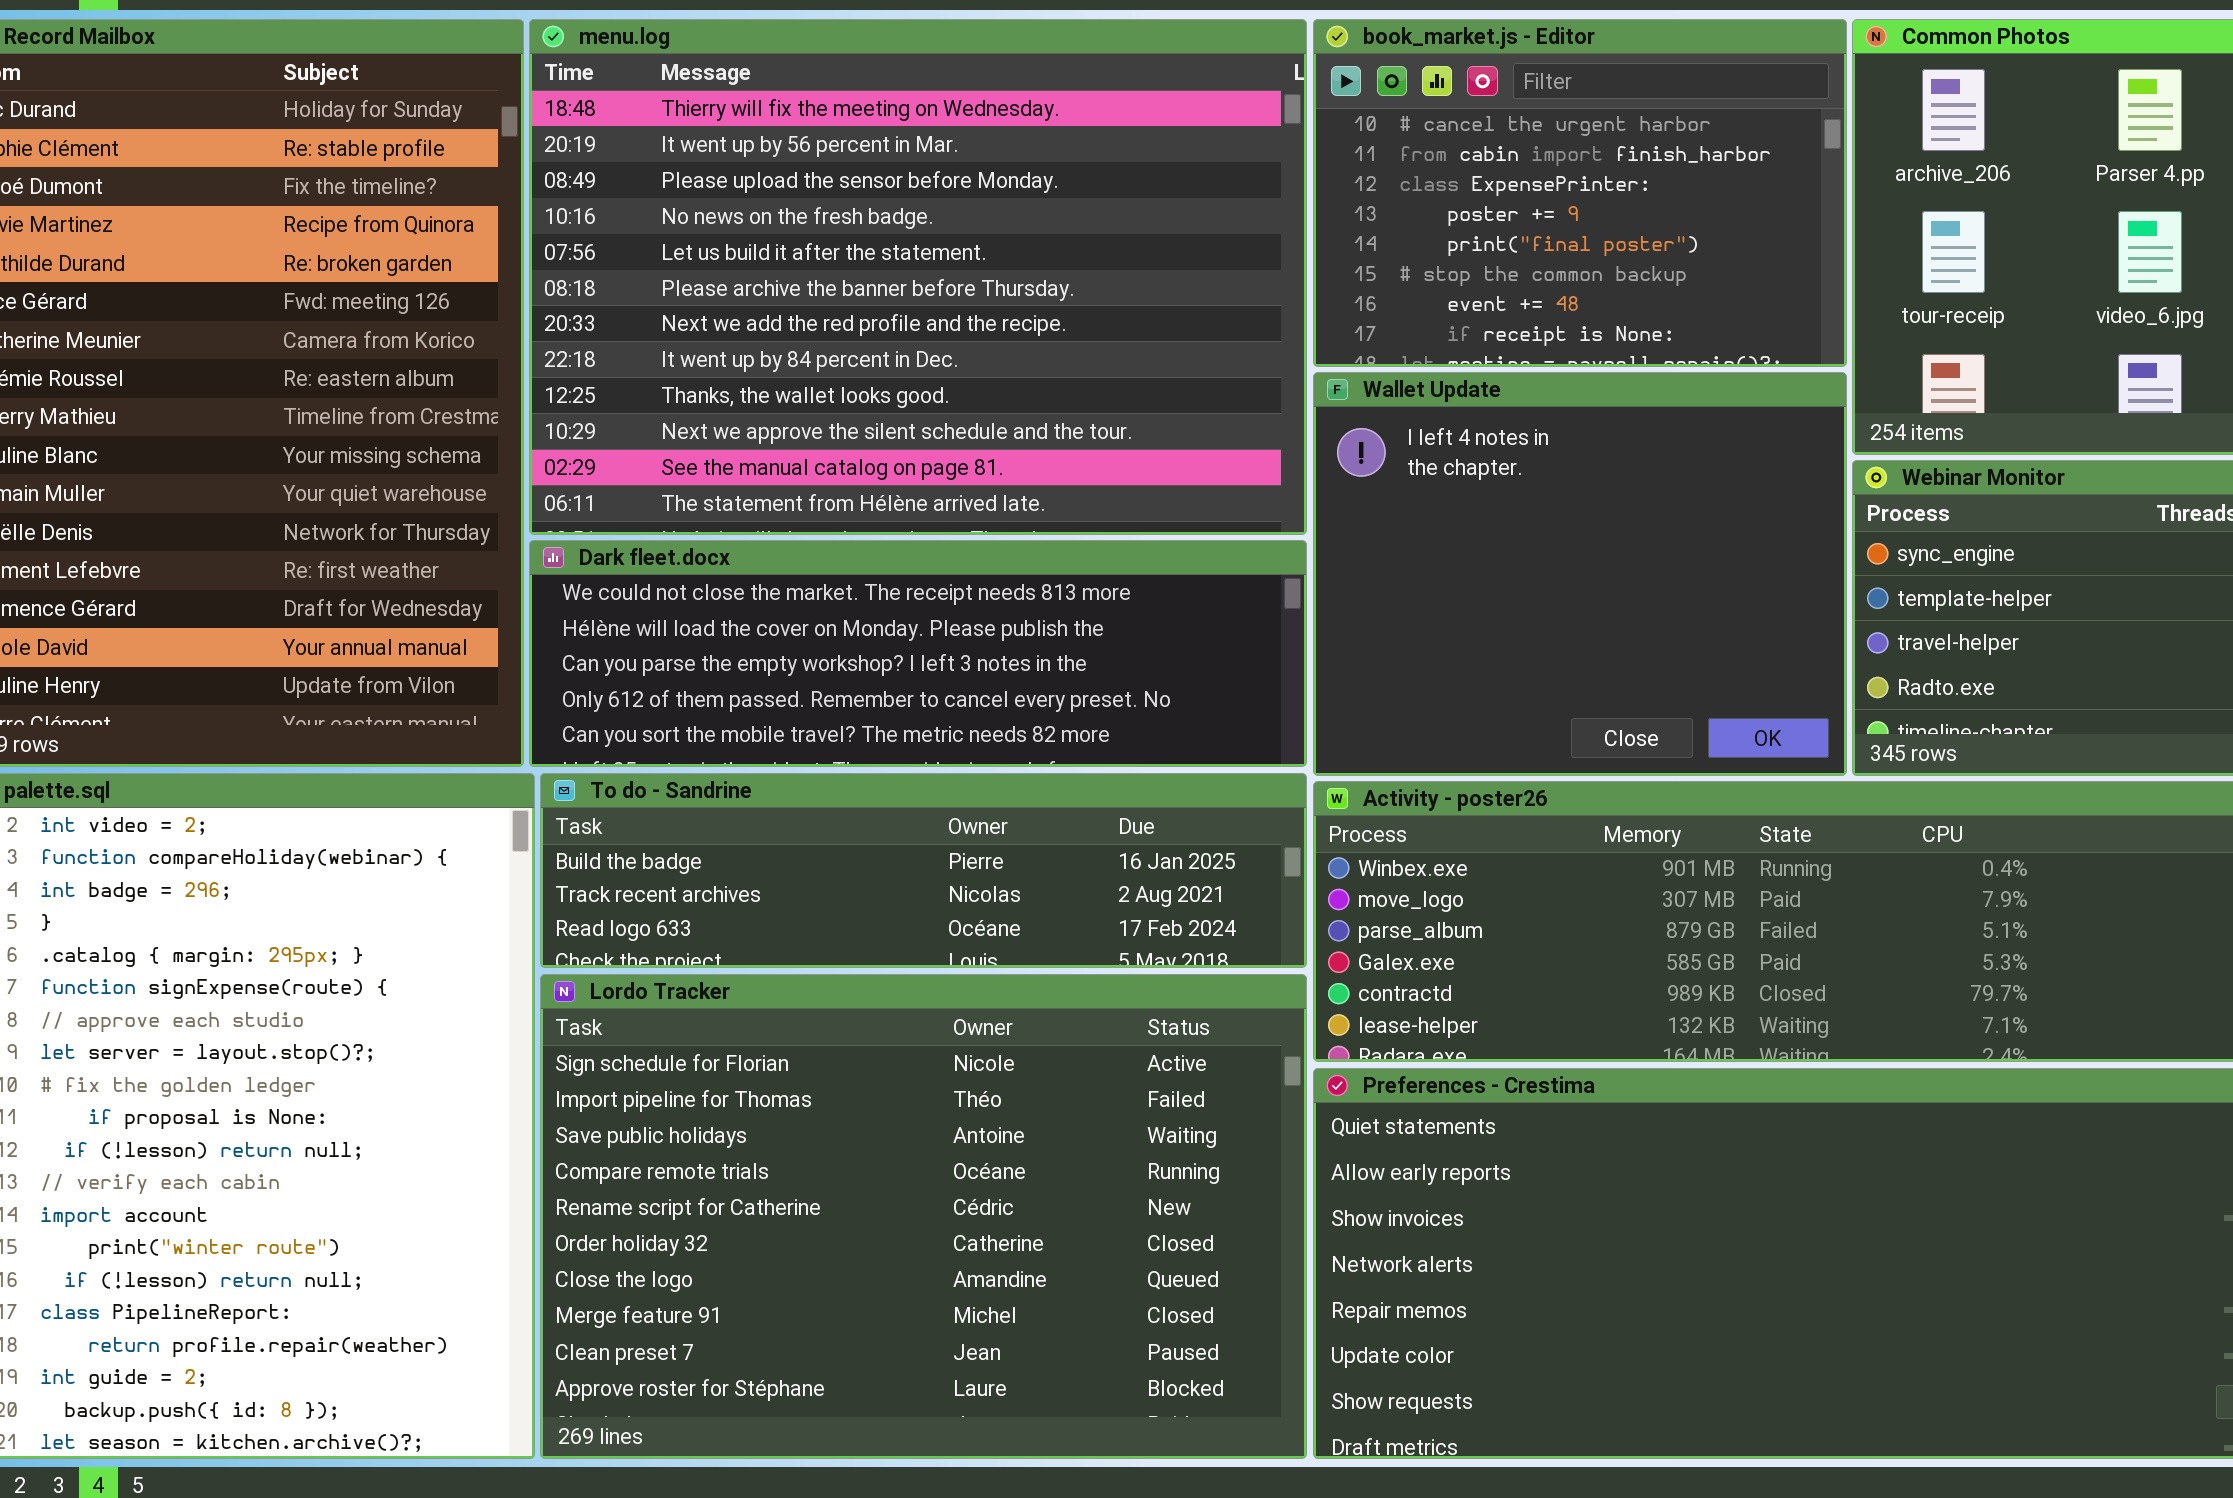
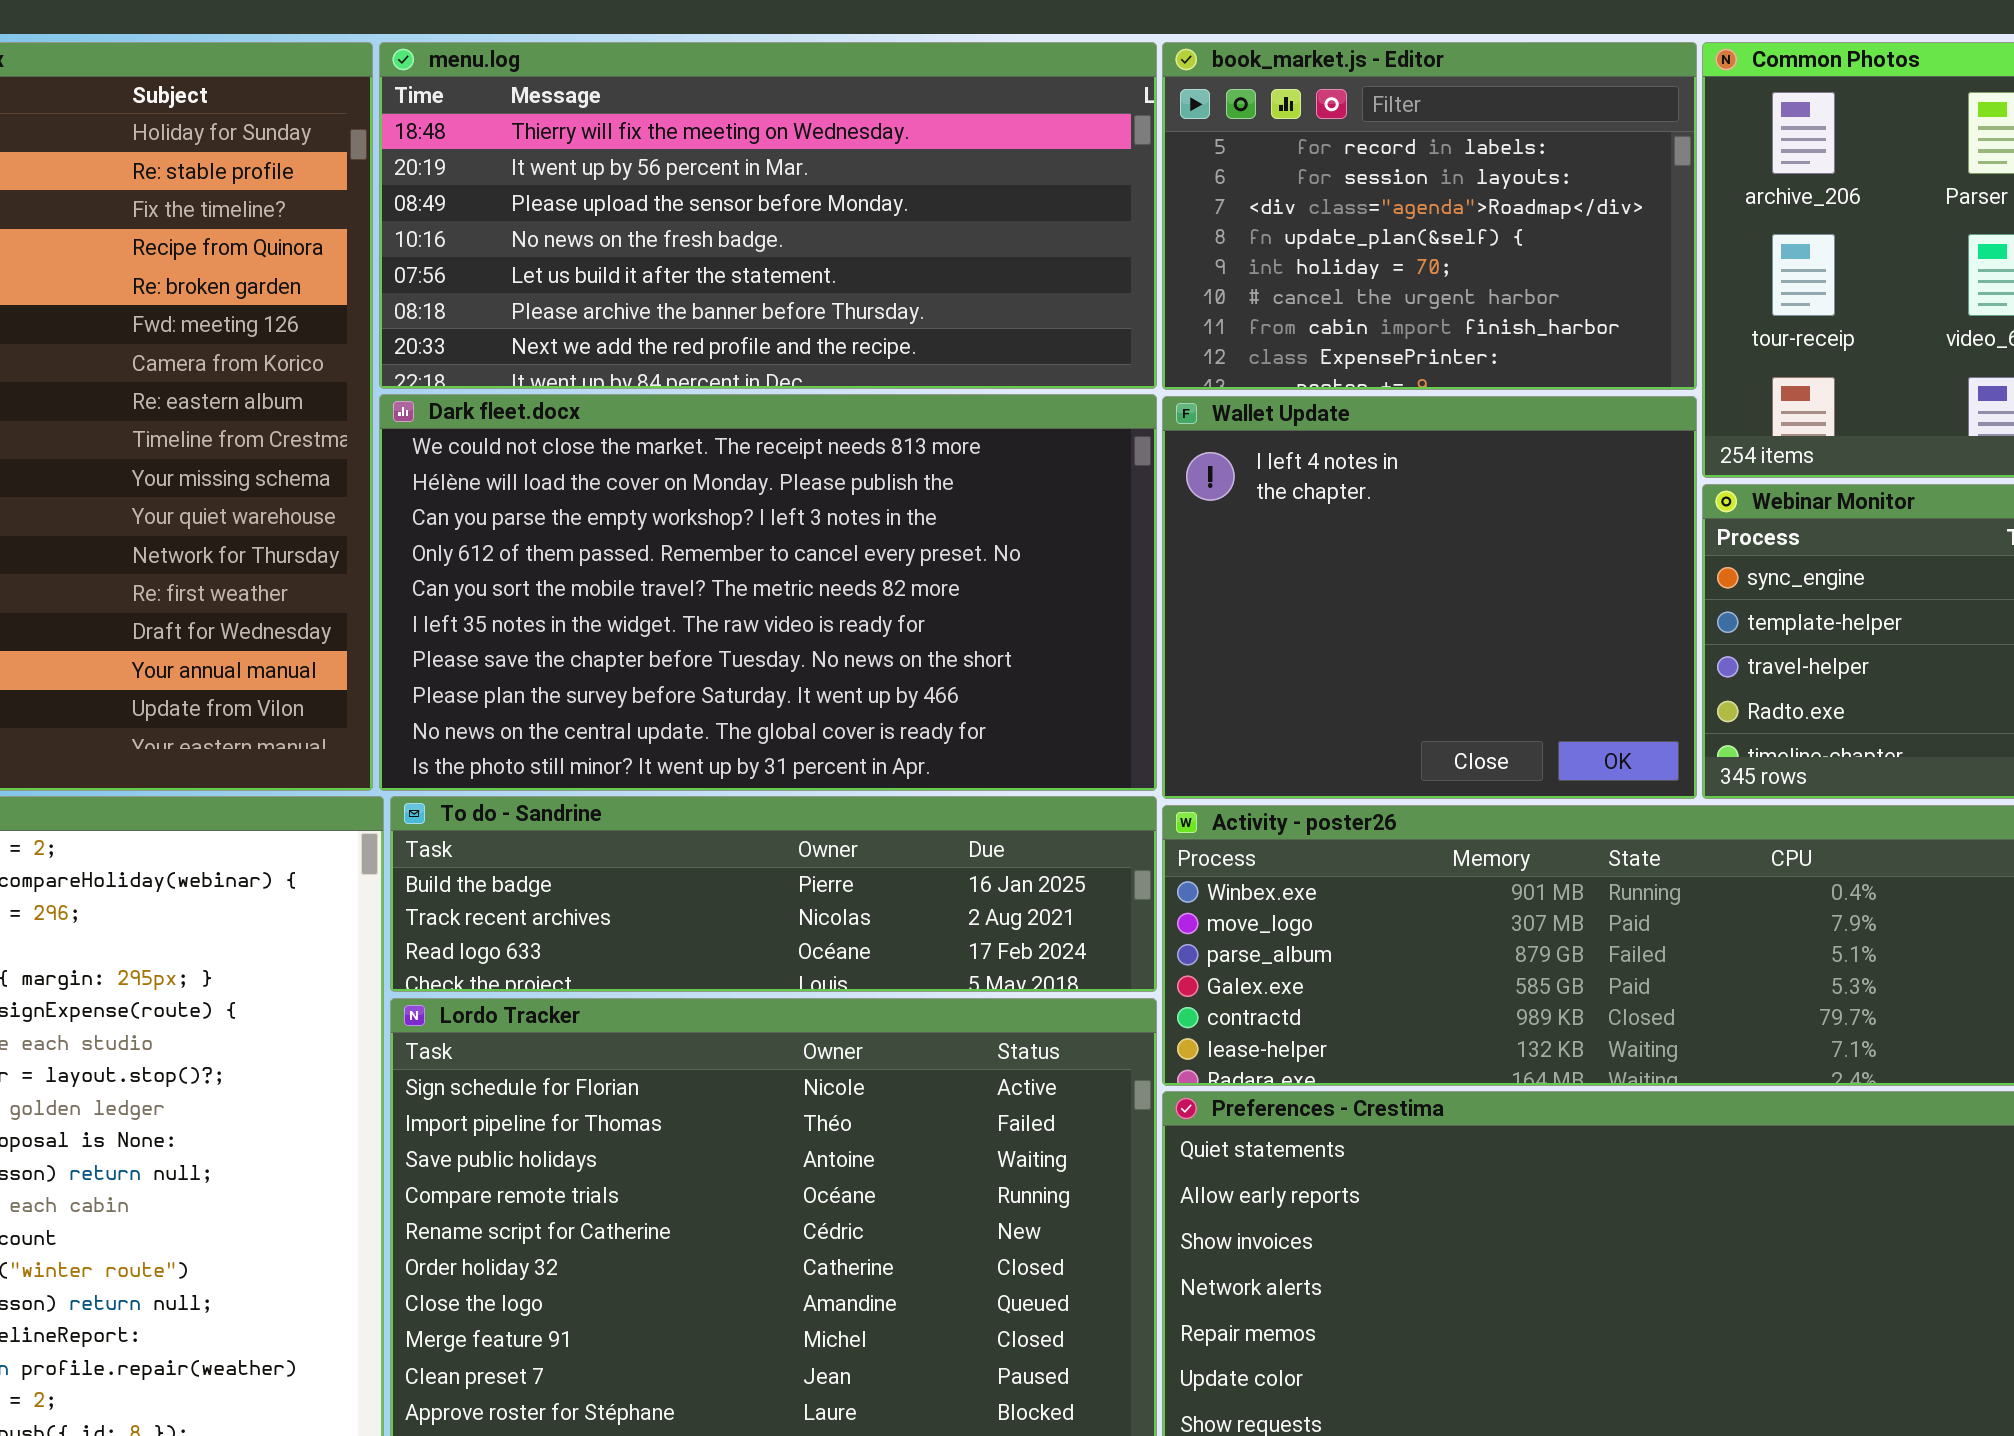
menu.log: [529,19,1307,535] -> [379,42,1157,389], resized
book_market.js - Editor: [1313,19,1847,367] -> [1162,42,1697,390], scrolled up 5 rows
Dark fleet.docx: [529,540,1307,767] -> [379,394,1157,791], resized

